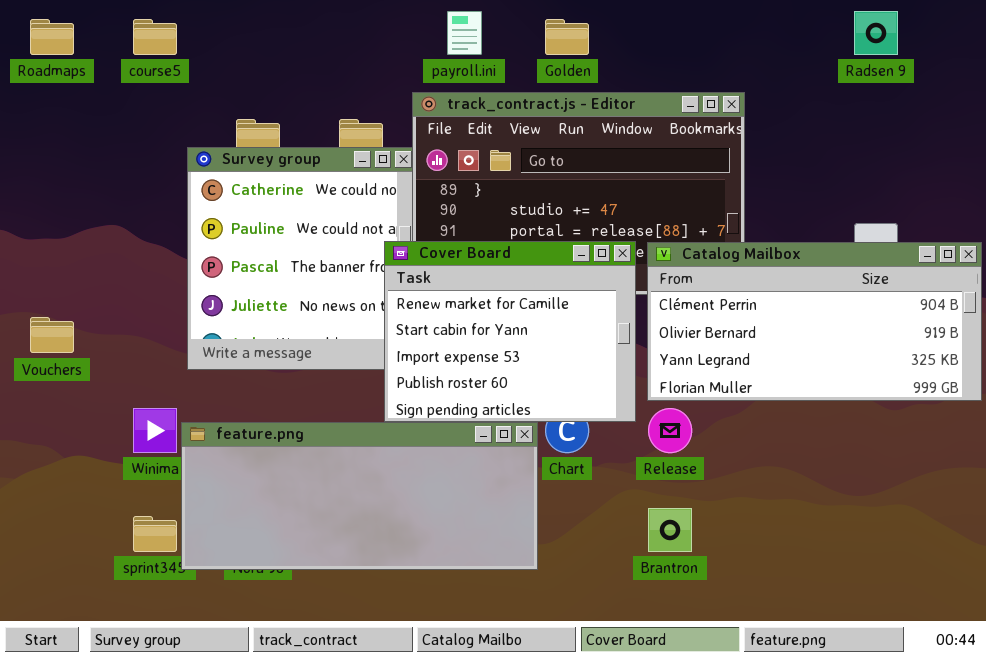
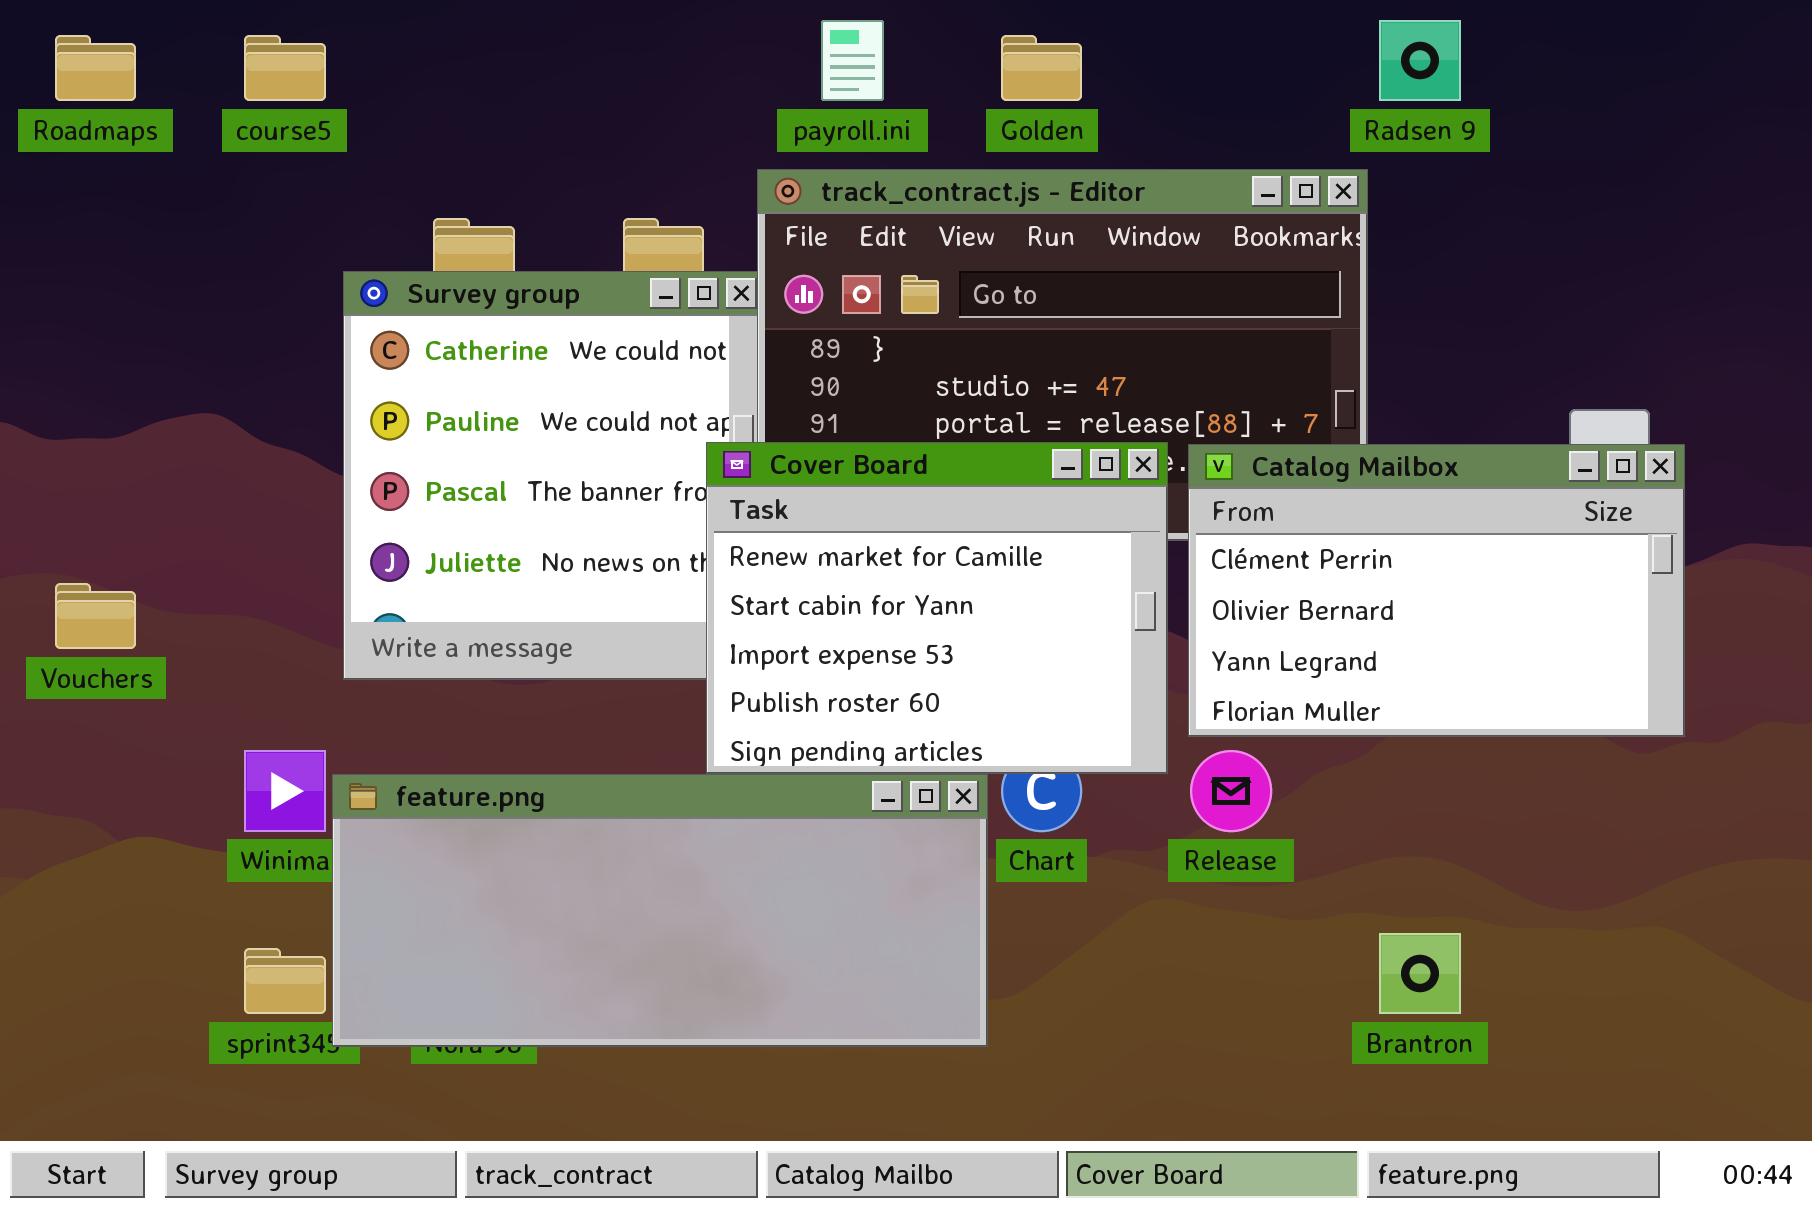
Radsen 9: [854,11,898,55] -> [1379,20,1461,101], moved
Catalog Mailbox: [647,242,982,401] -> [1188,444,1685,737], resized
Brantron: [648,508,692,552] -> [1379,933,1461,1014], moved

